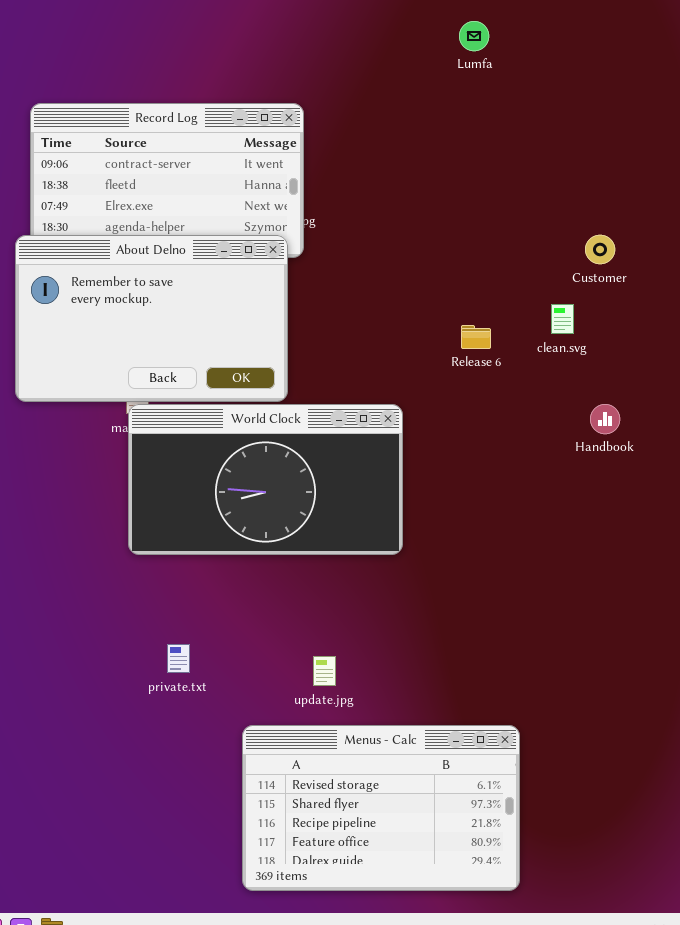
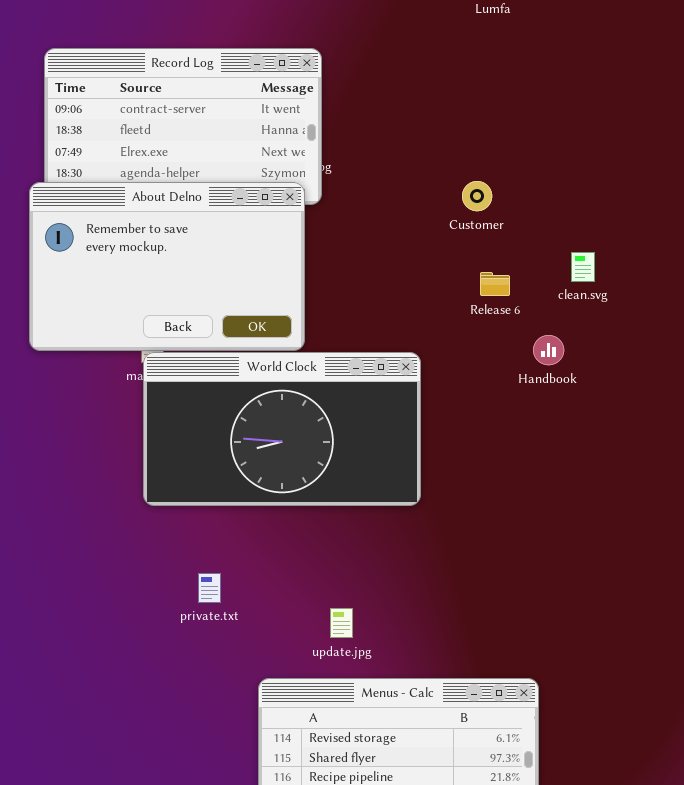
Customer: [585,235,615,264] -> [462,181,492,211], moved
Handbook: [590,404,620,434] -> [533,335,564,365], moved
private.txt: [167,644,190,673] -> [198,573,221,603], moved

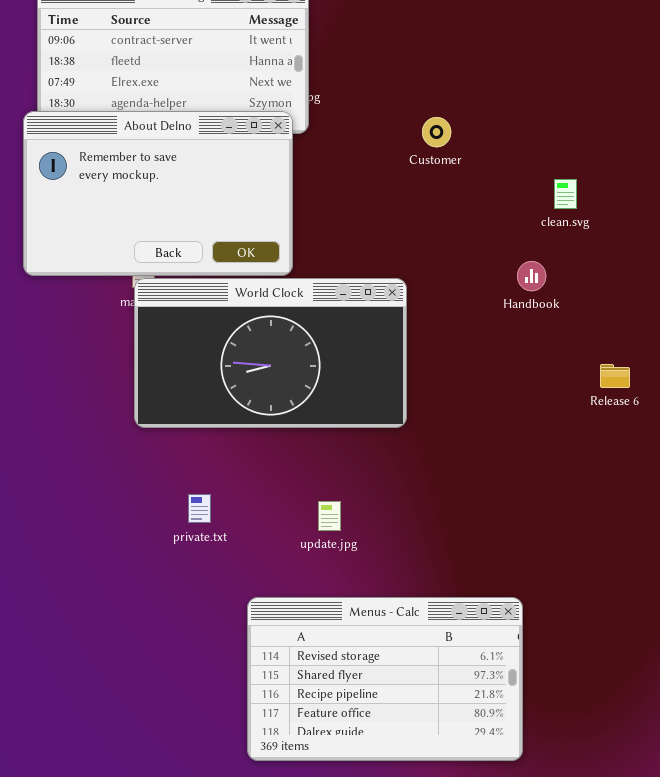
Customer: [462,181,492,211] -> [422,117,451,147], moved
Release 6: [480,272,510,296] -> [600,364,630,388], moved
update.jpg: [330,608,353,638] -> [318,501,341,531], moved

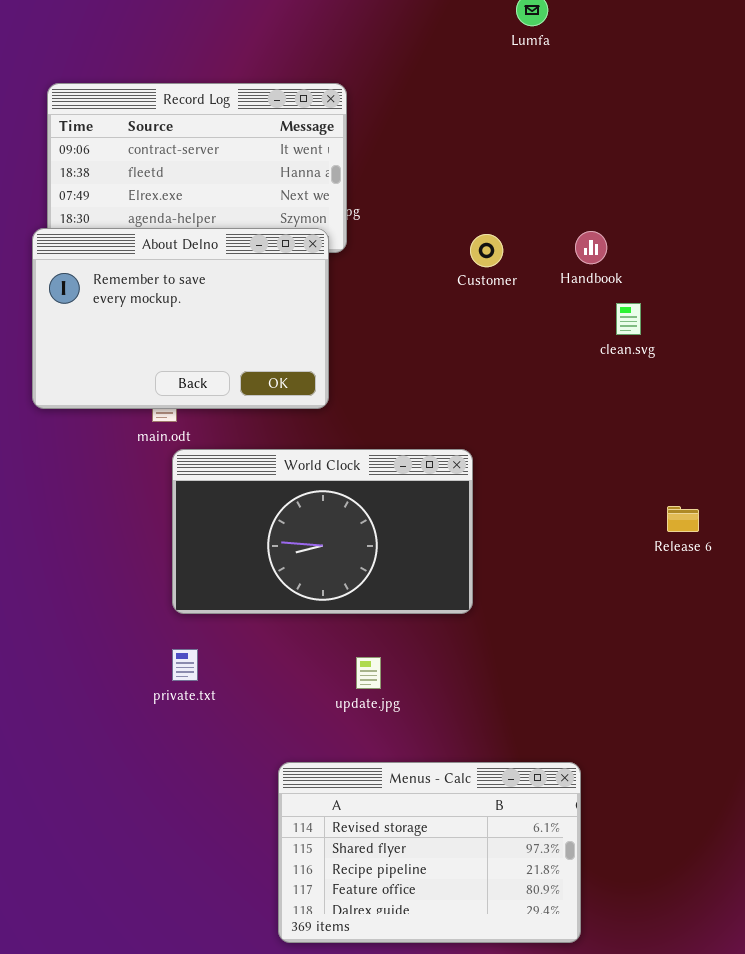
Handbook: [517,261,546,291] -> [575,231,607,264], moved
World Clock: [134,278,407,428] -> [172,449,473,614], moved
private.txt: [188,494,211,523] -> [172,649,198,681], moved

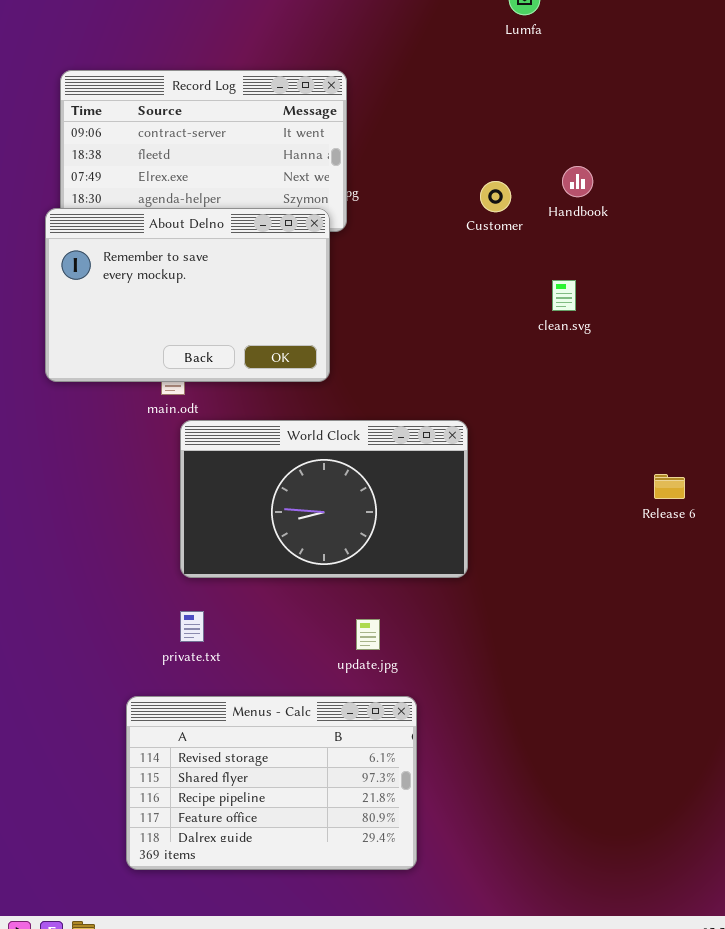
Handbook: [575,231,607,264] -> [562,166,593,197], moved
Customer: [470,234,503,267] -> [480,181,511,212], moved
clean.svg: [616,303,641,335] -> [552,280,576,311], moved
Menus - Calc: [278,762,581,943] -> [126,696,417,870], moved

